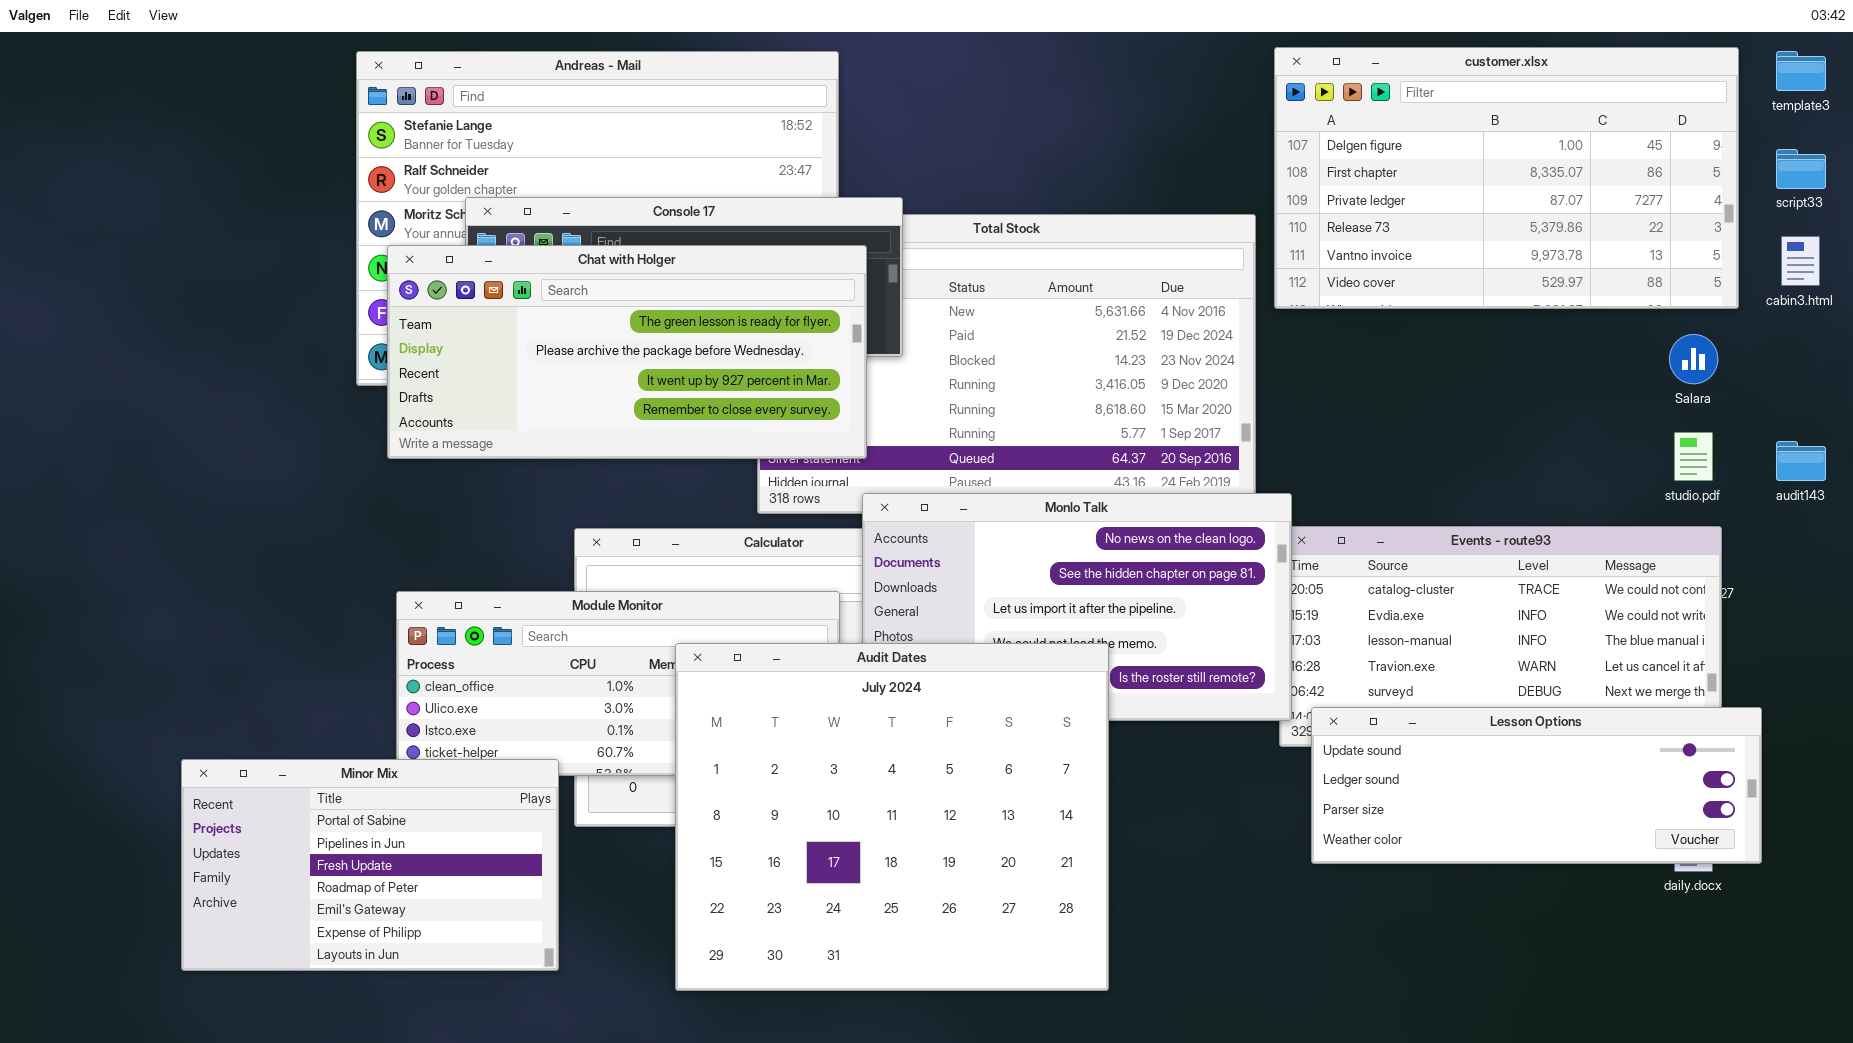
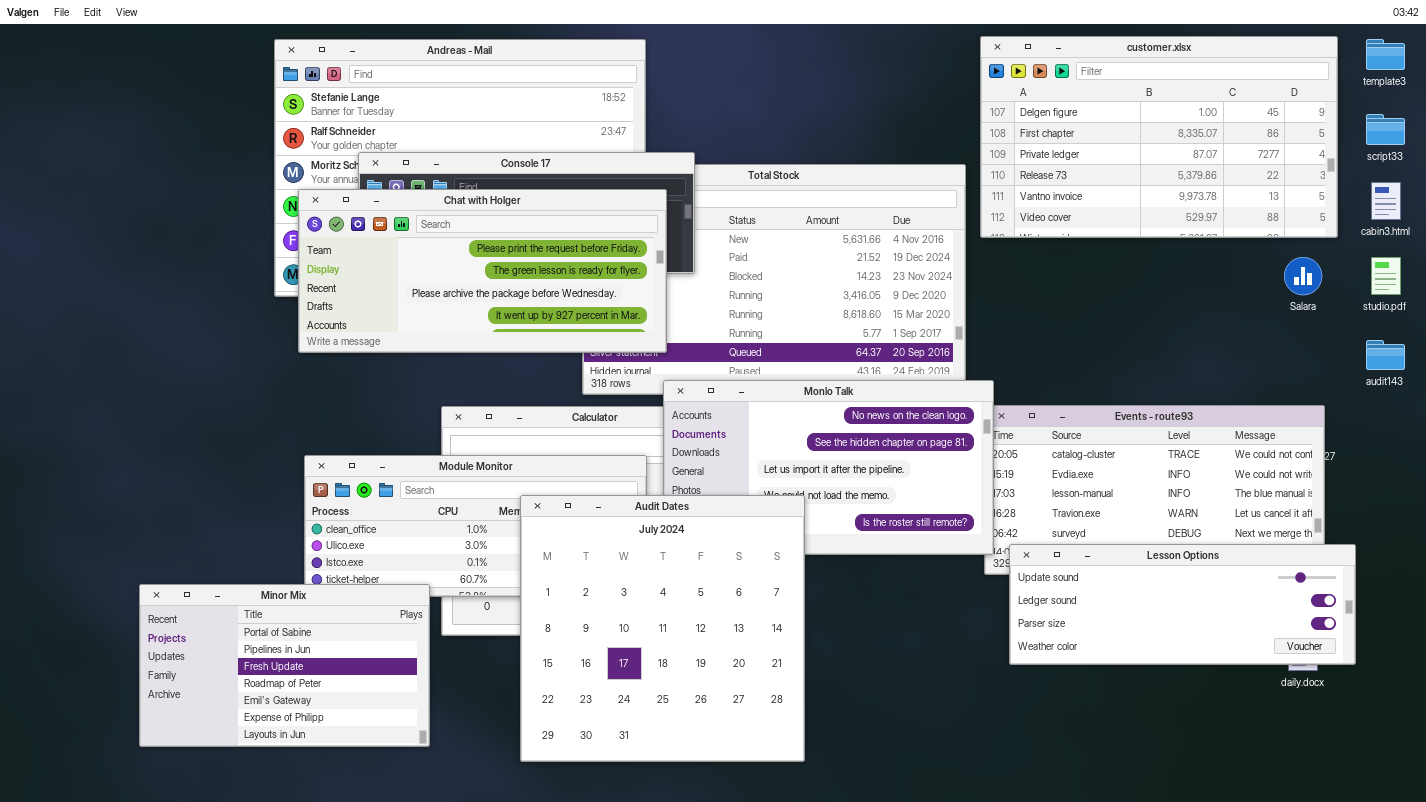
Chat with Holger: [387,245,867,459] -> [298,189,667,353], scrolled up 1 row
studio.pdf: [1674,432,1713,481] -> [1371,257,1401,295], moved
Audit Dates: [675,643,1109,991] -> [520,495,805,762], resized

